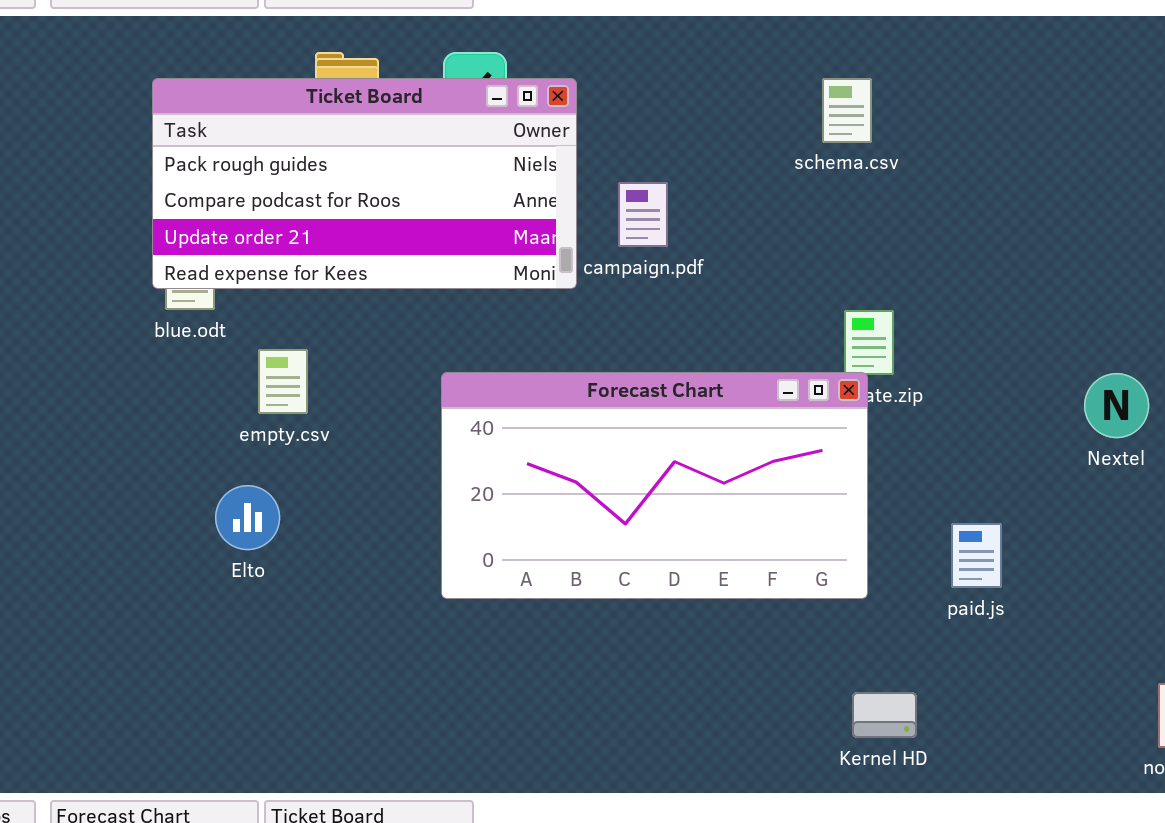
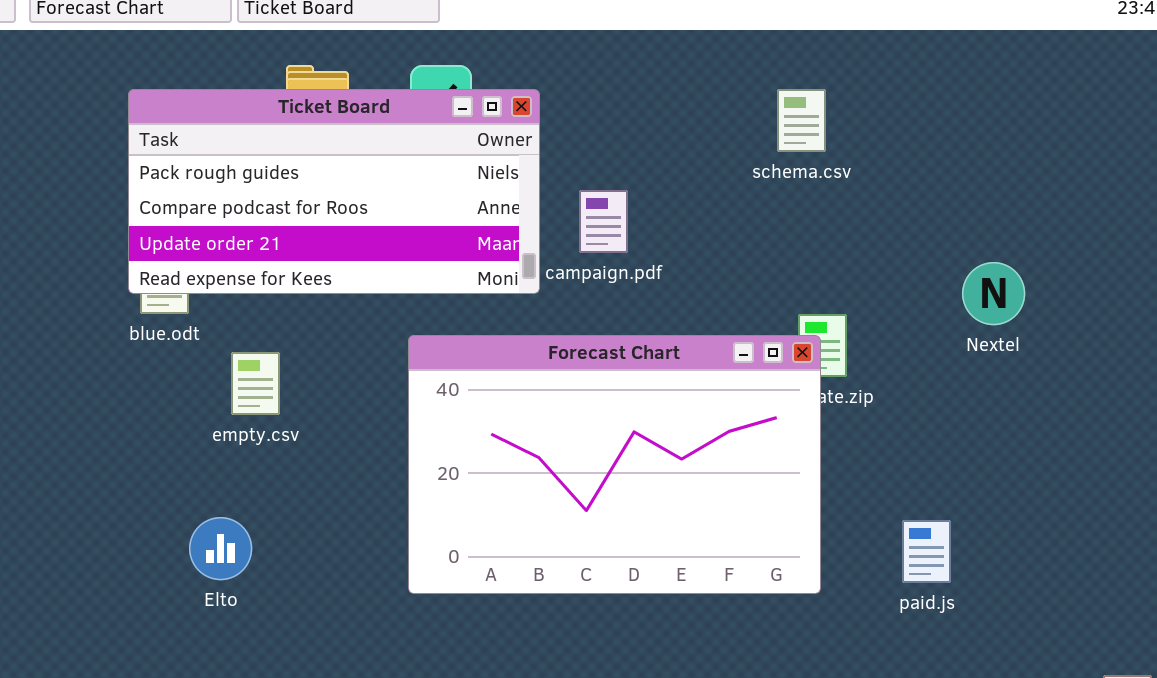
Forecast Chart: [441,372,868,599] -> [408,335,821,594], resized
Nextel: [1084,373,1149,438] -> [962,262,1025,325], moved
Elto: [215,485,280,550] -> [189,517,252,580], moved

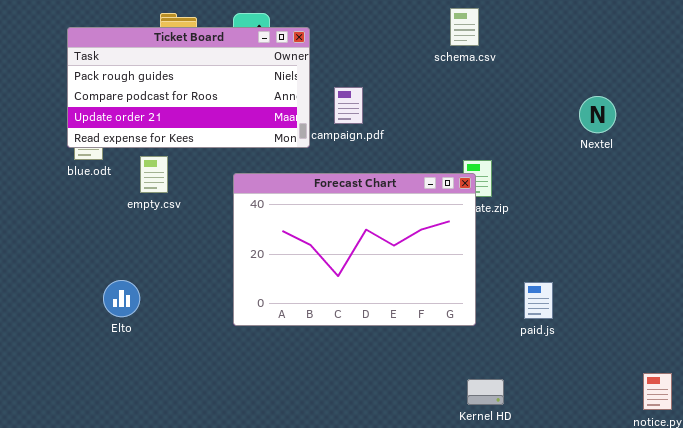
schema.csv: [777,89,826,152] -> [450,8,479,46], moved
Nextel: [962,262,1025,325] -> [579,96,616,133], moved
empty.csv: [231,352,280,415] -> [140,156,168,193], moved

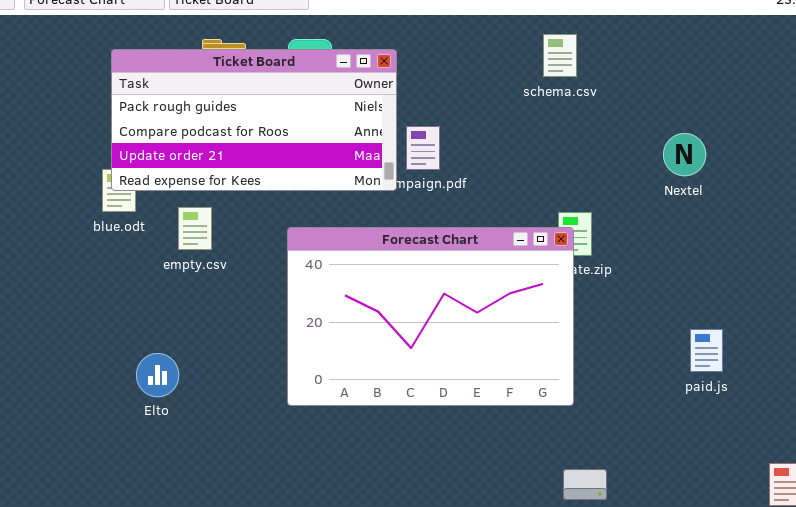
Ticket Board: [67,27,310,148] -> [111,49,397,191], moved
Nextel: [579,96,616,133] -> [663,133,706,176], moved
paid.js: [524,282,553,319] -> [690,329,723,372], moved

